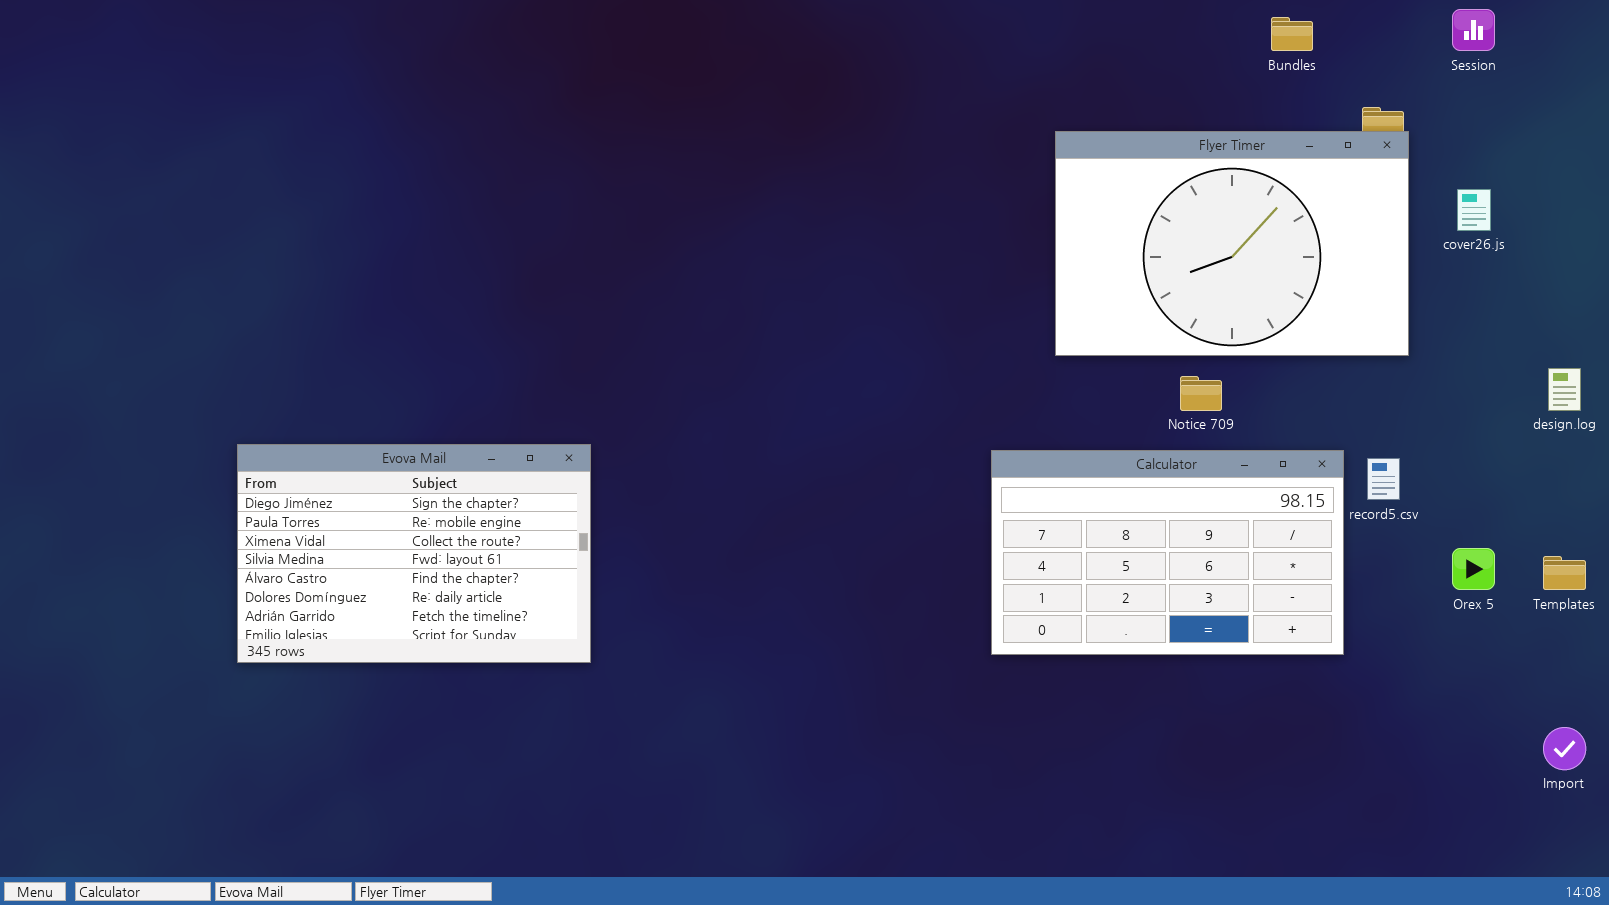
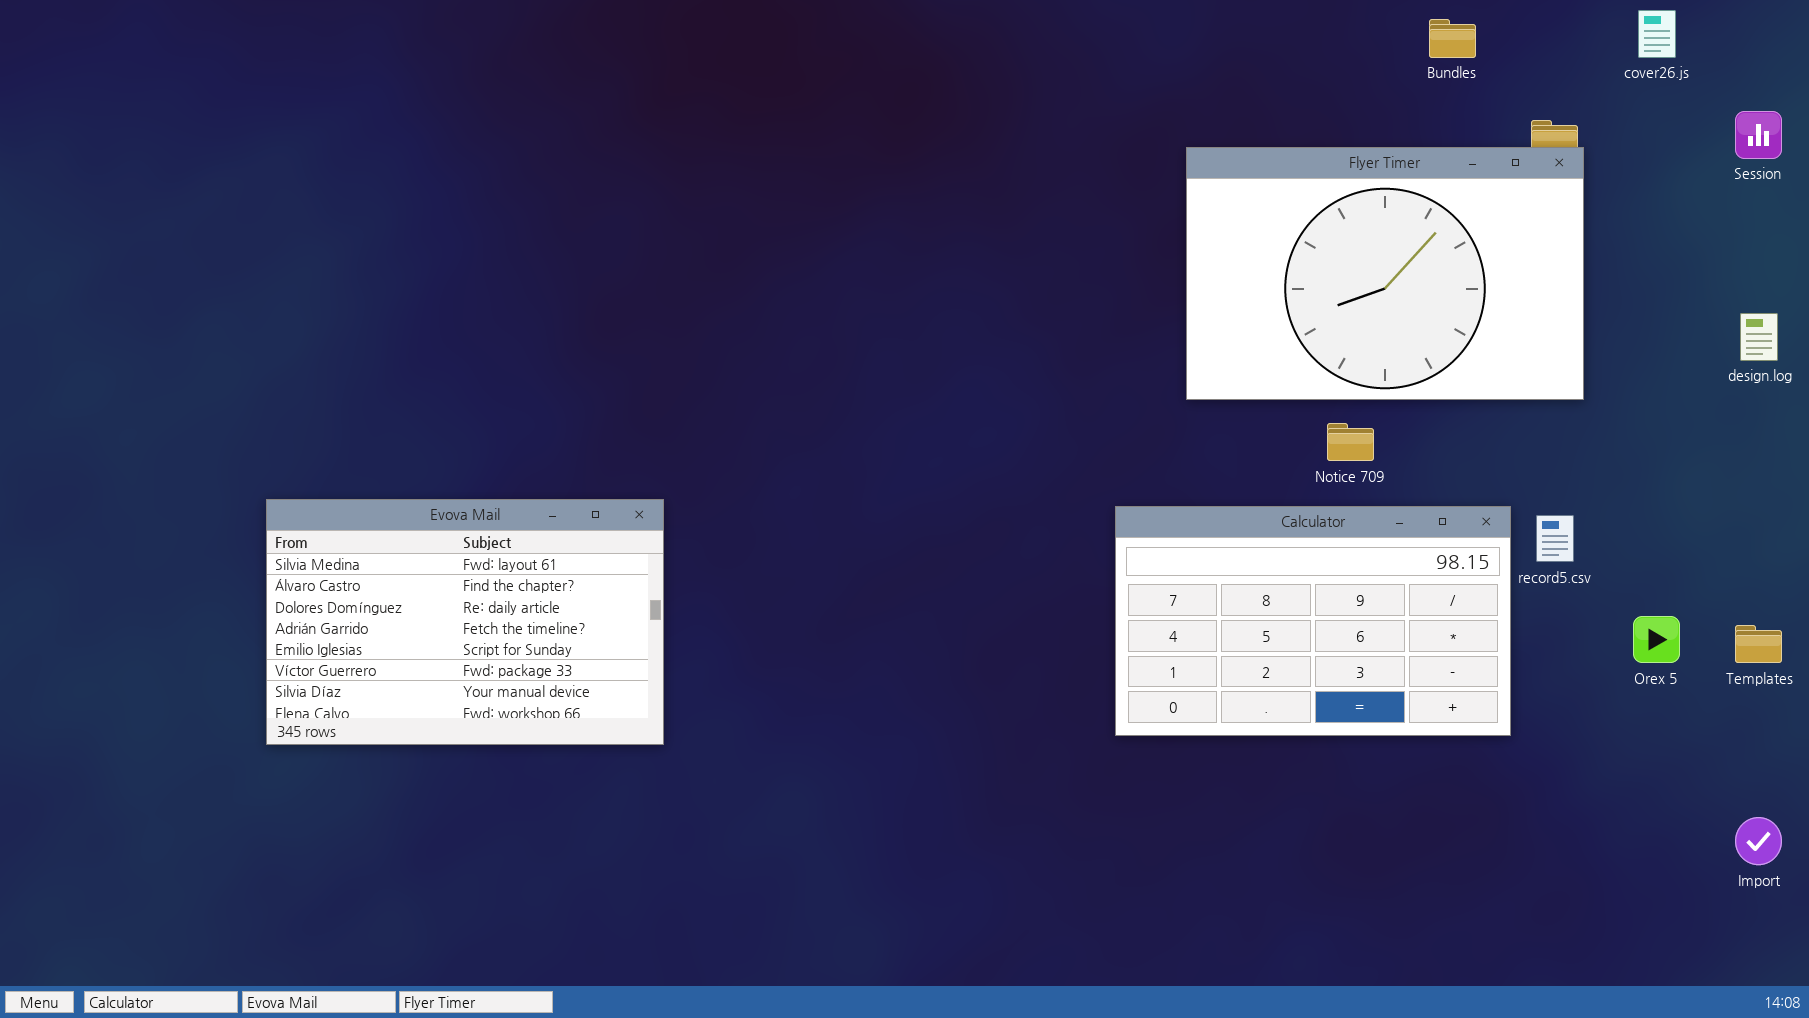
Session: [1452,9,1495,51] -> [1735,111,1782,159], moved
cover26.js: [1457,189,1491,231] -> [1638,10,1676,58], moved
design.log: [1548,368,1581,411] -> [1740,313,1778,361], moved
Evova Mail: [237,444,591,663] -> [266,499,664,745], scrolled down 3 rows

